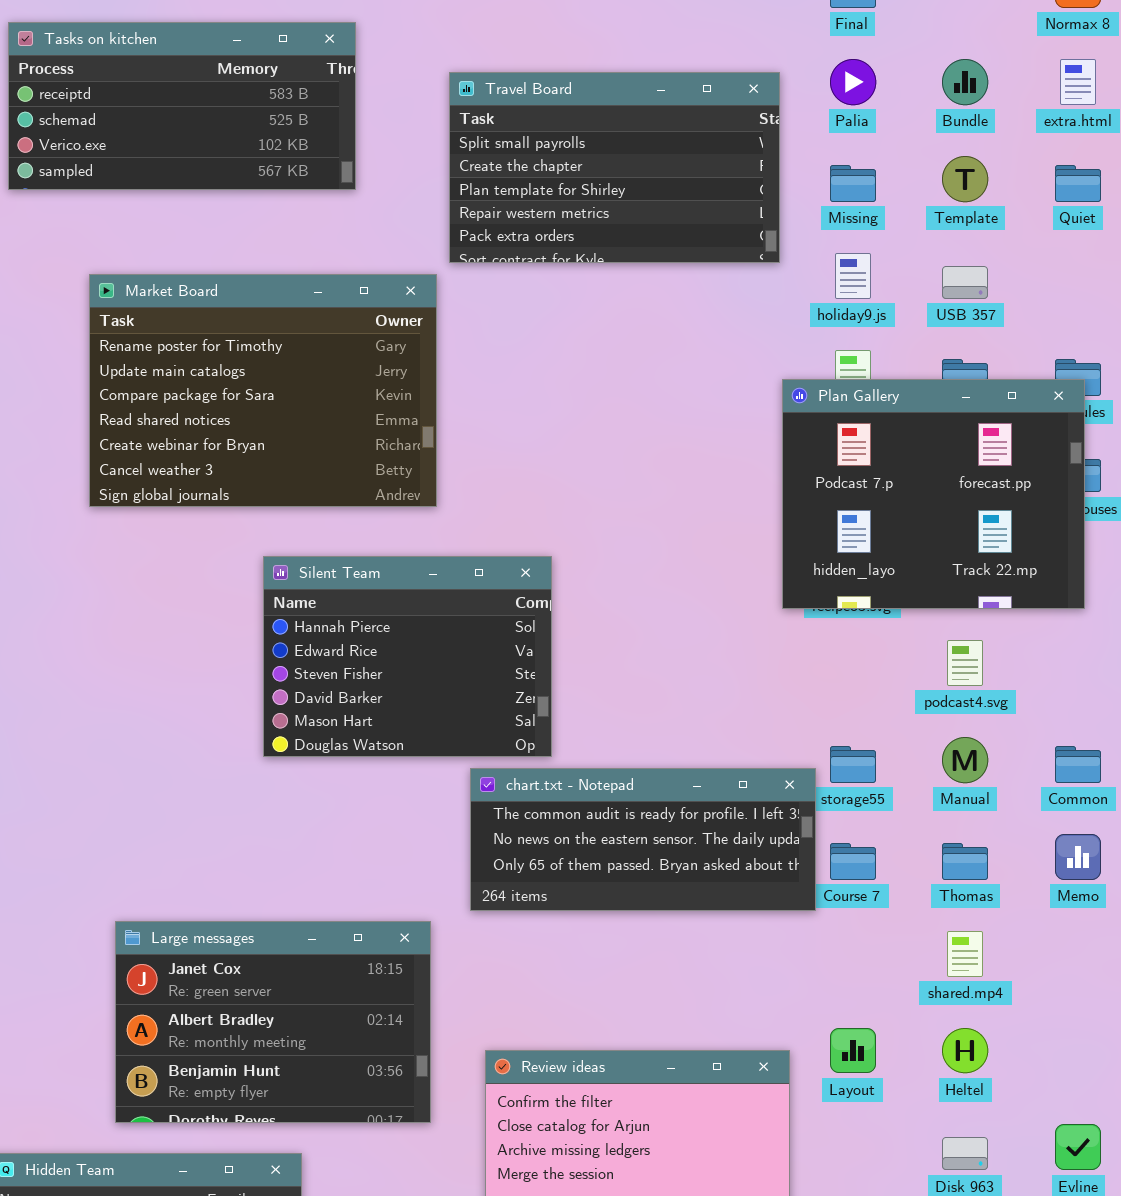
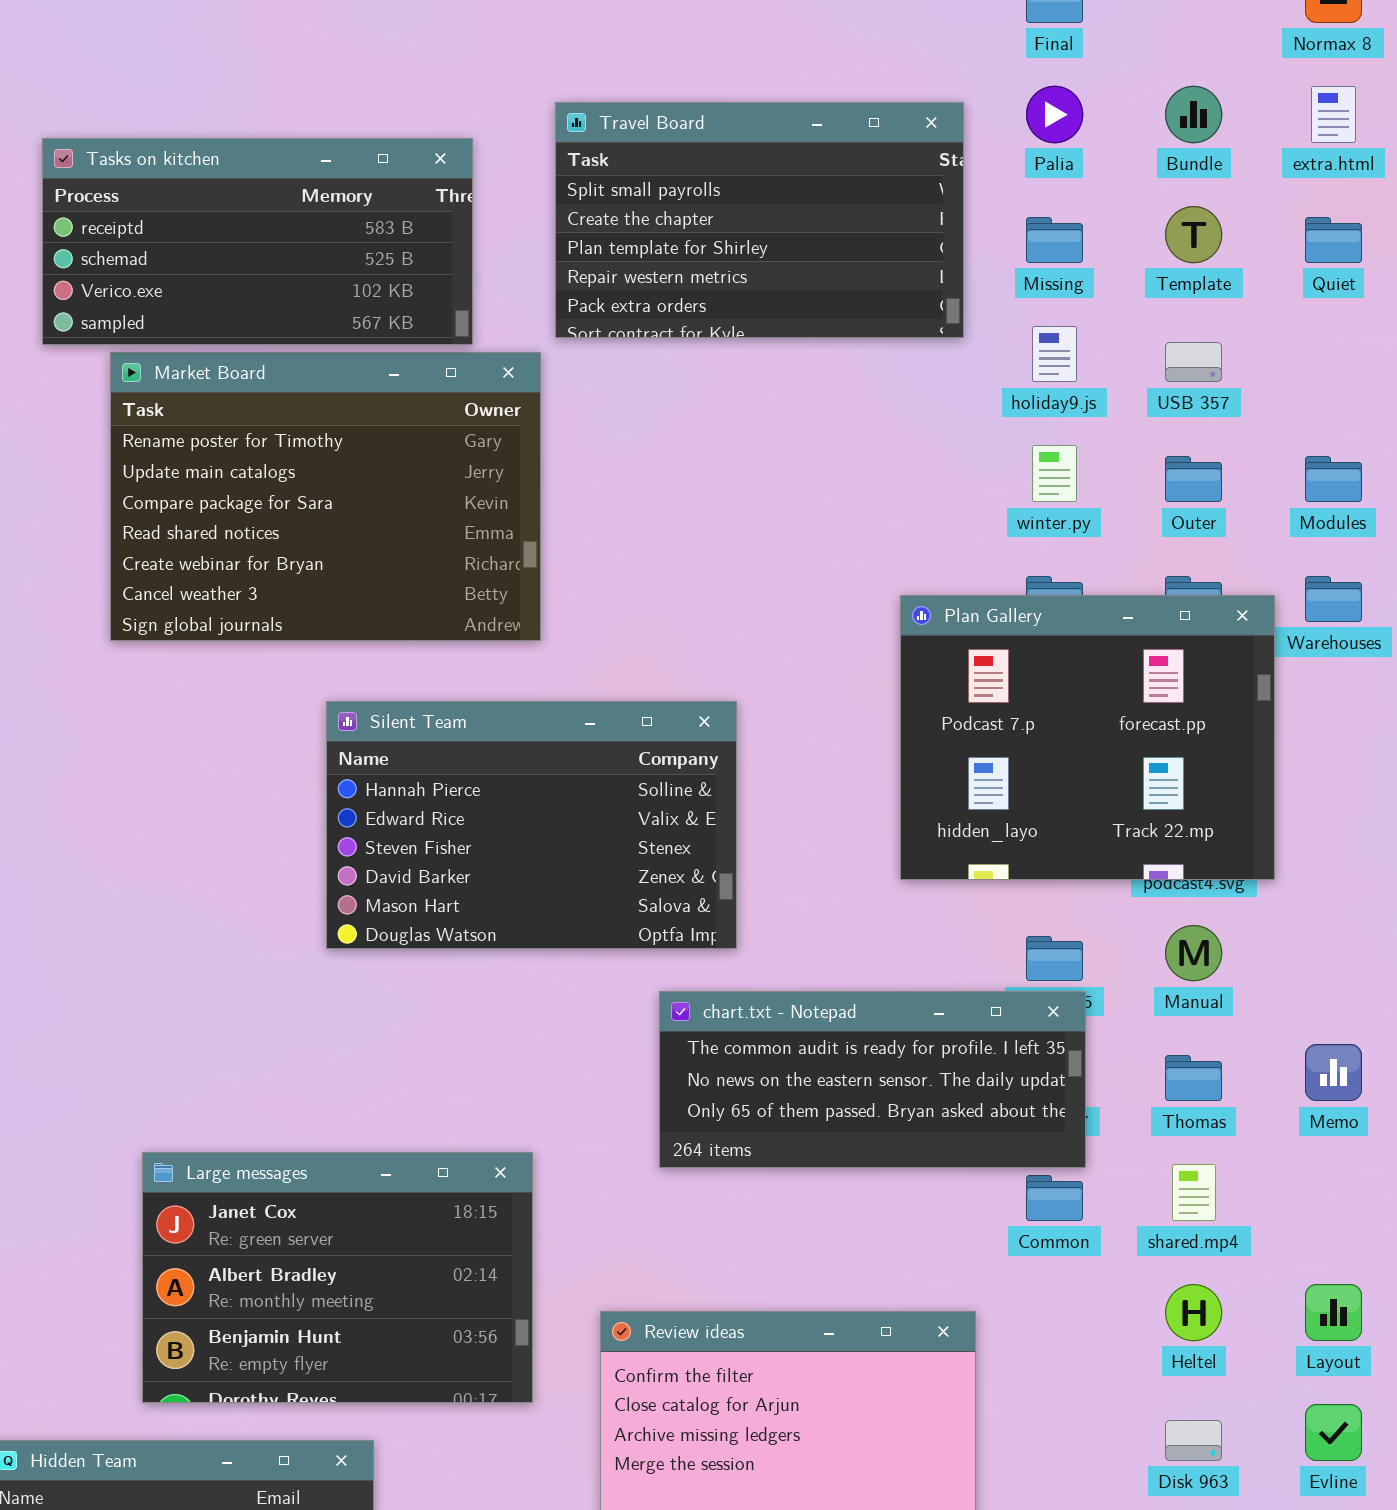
Tasks on kitchen: [8,22,356,190] -> [42,138,473,345], moved
Plan Gallery: [782,379,1085,609] -> [900,595,1275,880], moved
Silent Team: [263,556,552,757] -> [326,701,737,949], resized
Common: [1055,746,1101,783] -> [1026,1175,1083,1221], moved
chart.txt - Notepad: [470,768,816,911] -> [659,991,1086,1168], moved
Layout: [830,1028,876,1073] -> [1305,1284,1362,1341], moved

